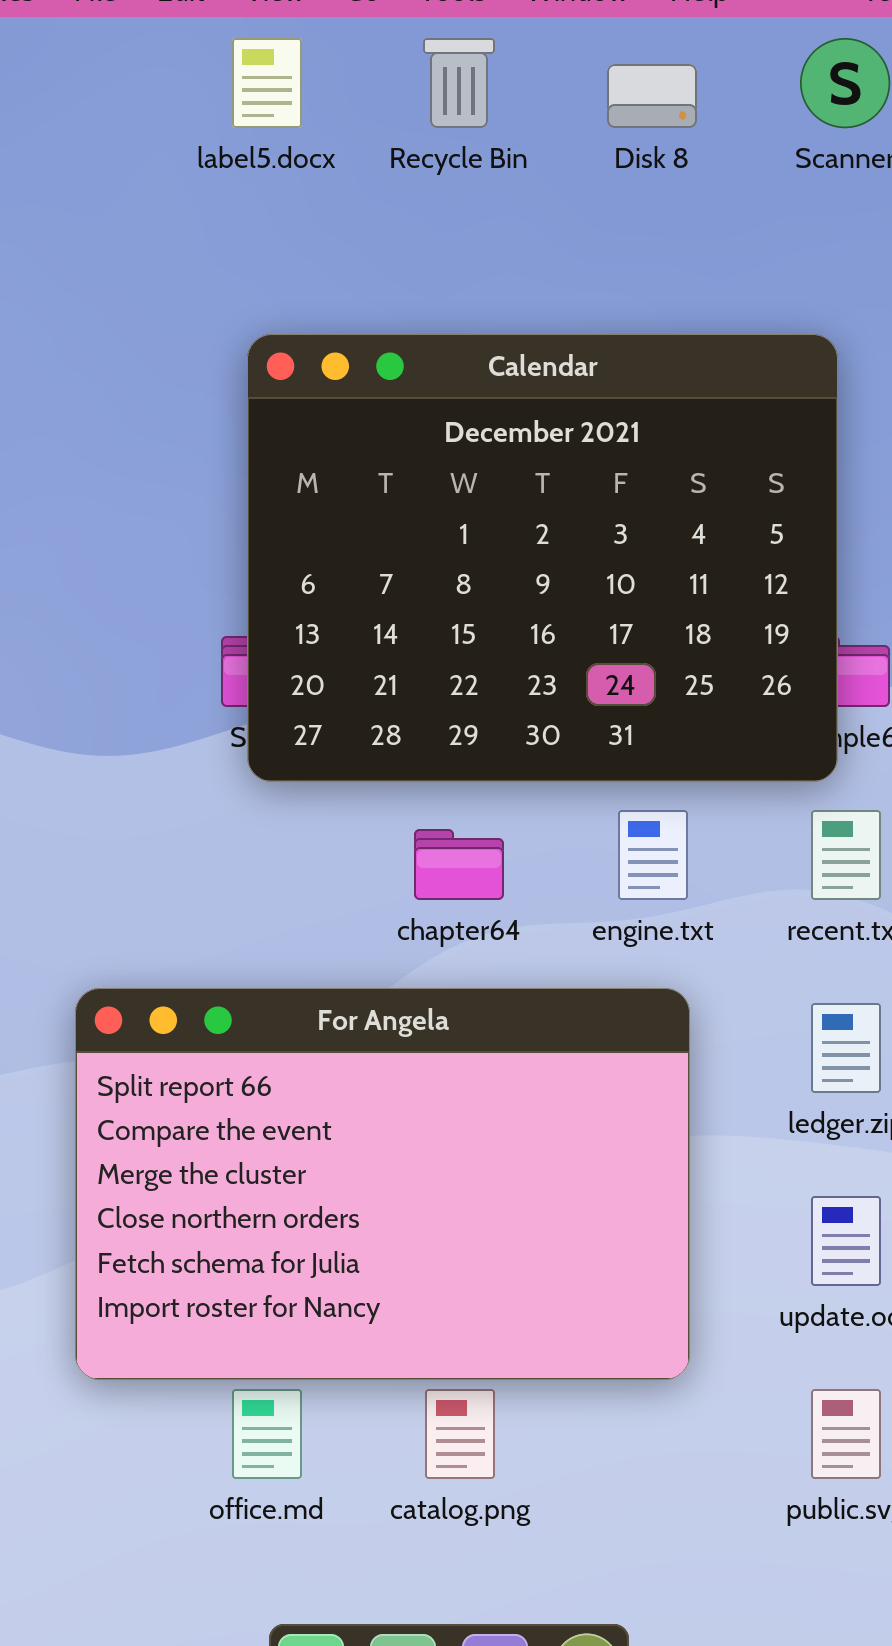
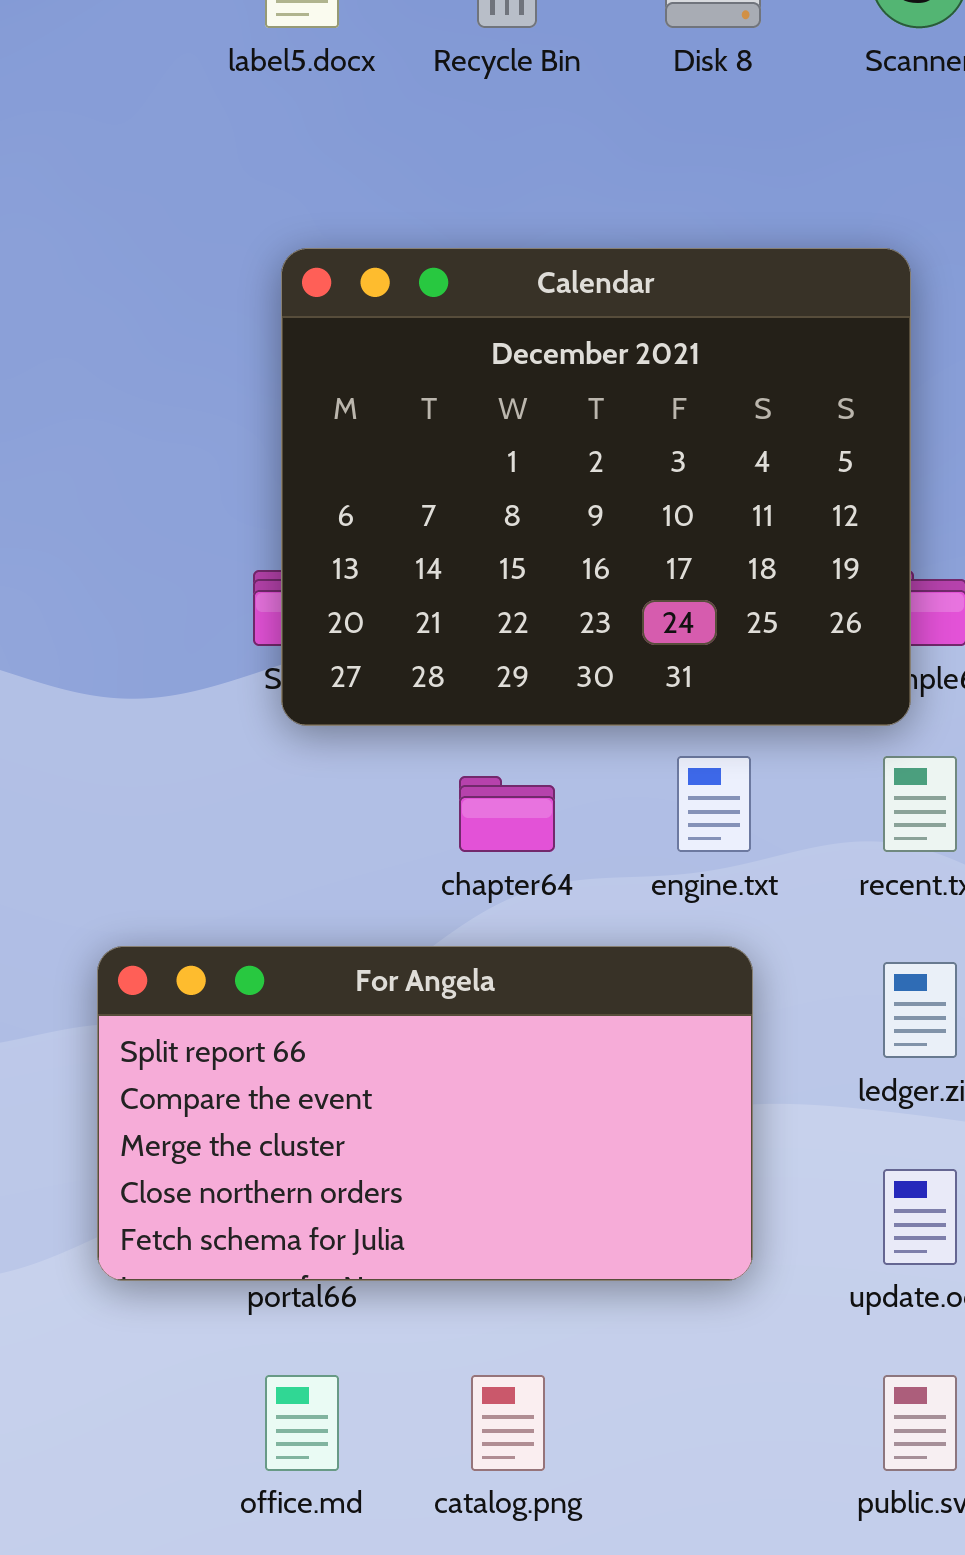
For Angela: [75,988,690,1380] -> [97,946,753,1281], resized

